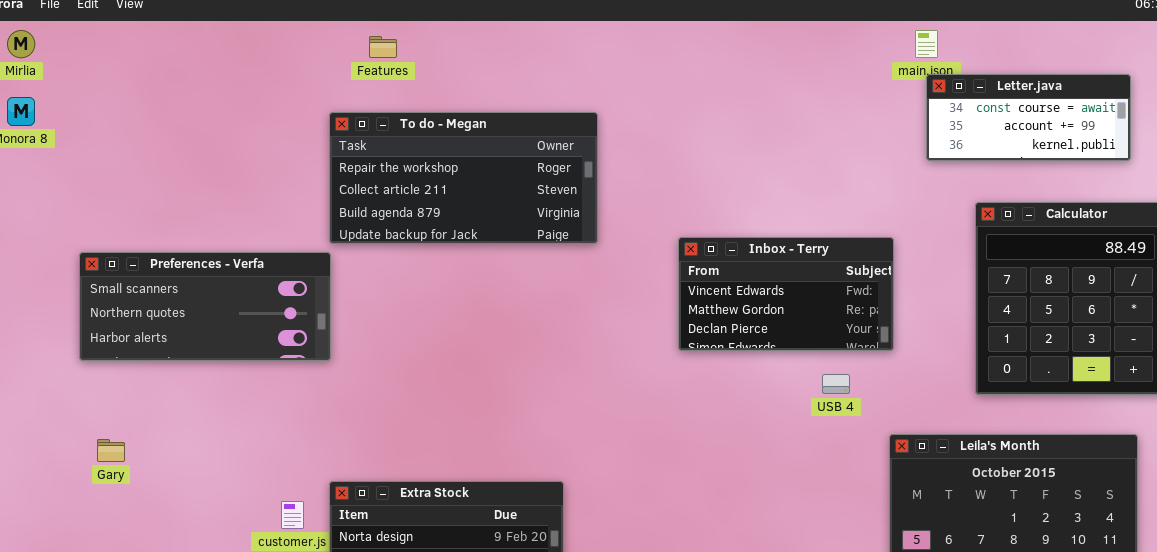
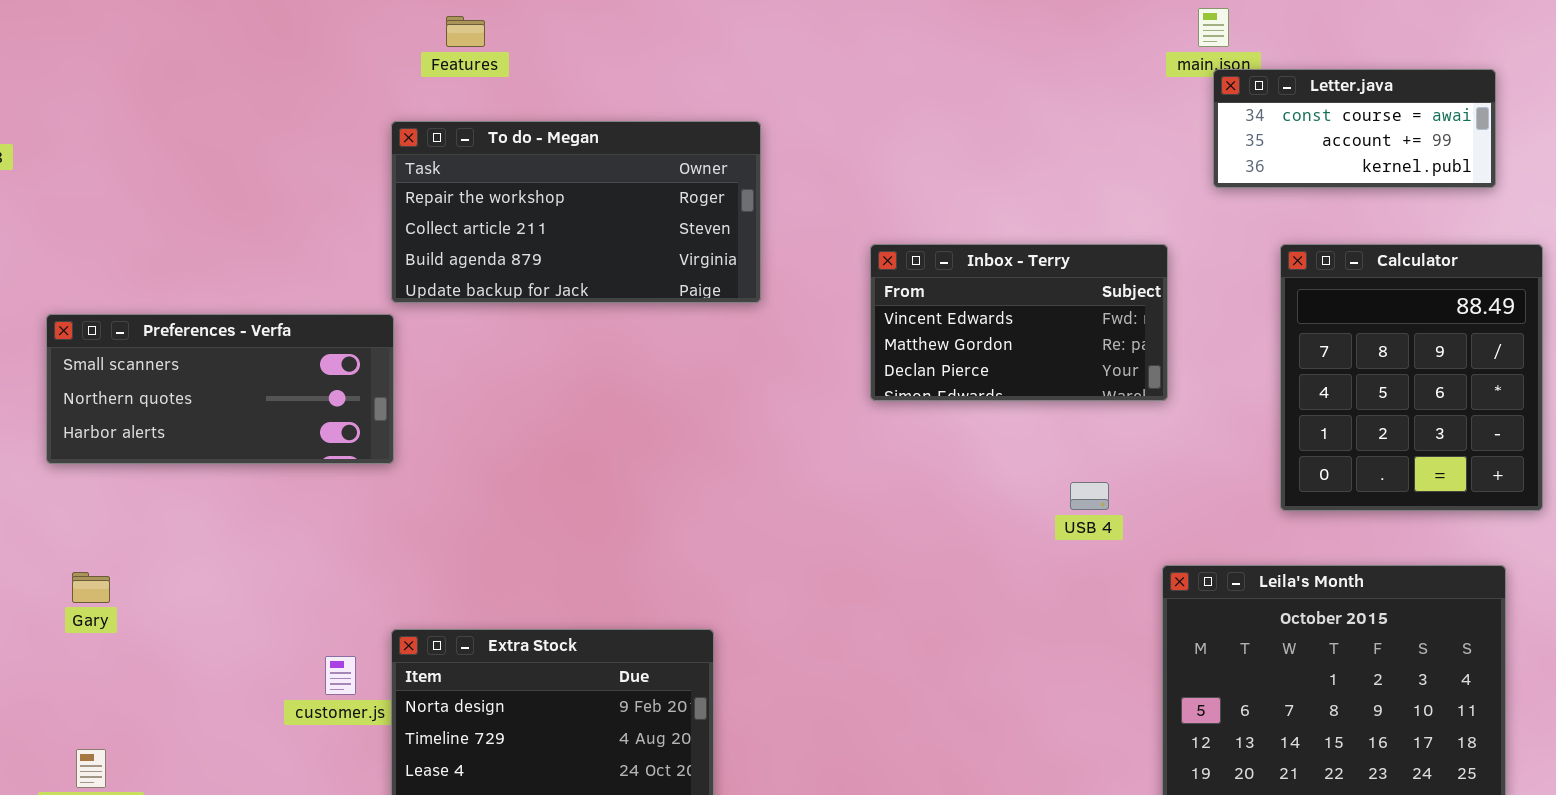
Inbox - Terry: [678,237,894,351] -> [870,244,1168,401], moved

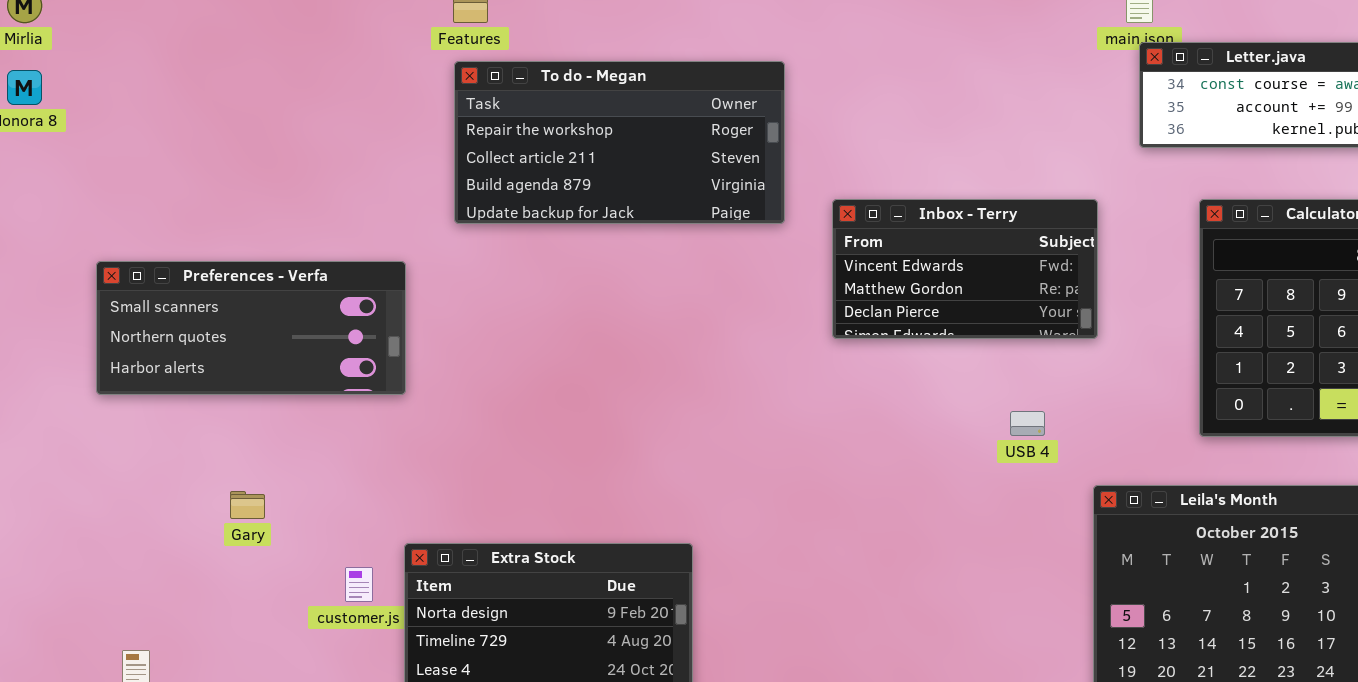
To do - Megan: [391,121,761,303] -> [454,61,785,224], moved
Gary: [72,572,110,603] -> [230,491,265,519], moved

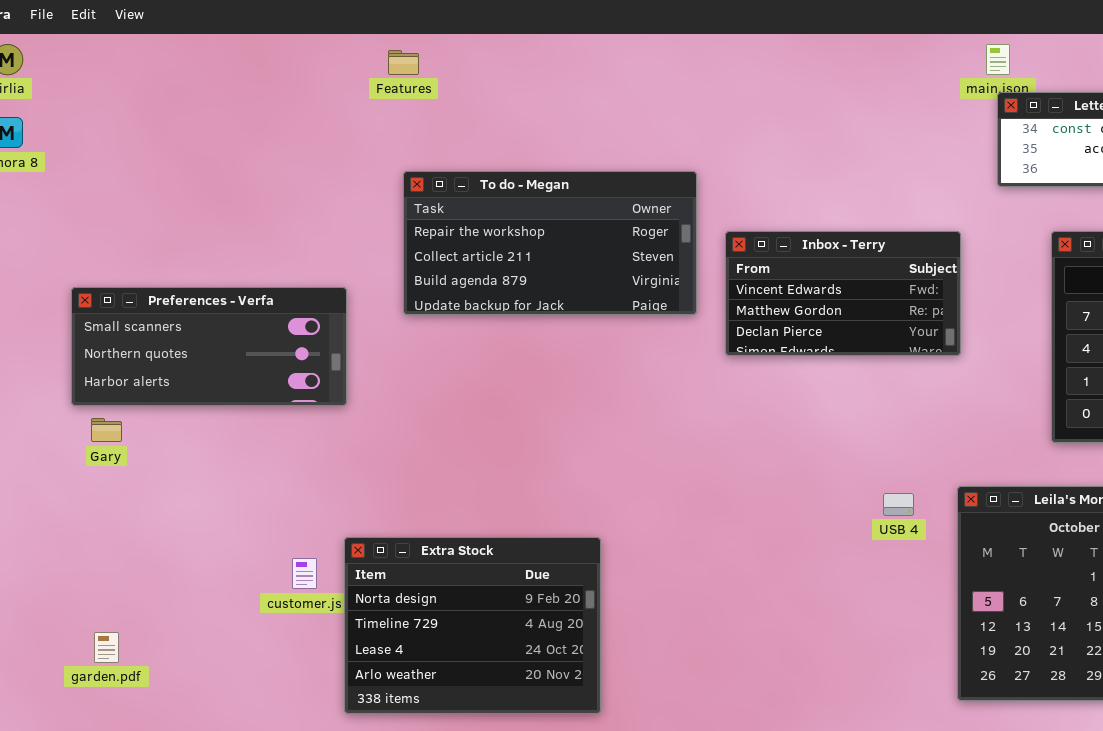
To do - Megan: [454,61,785,224] -> [403,171,697,315], moved
USB 4: [1010,411,1045,436] -> [883,493,914,516], moved
Gary: [230,491,265,519] -> [91,418,122,442], moved

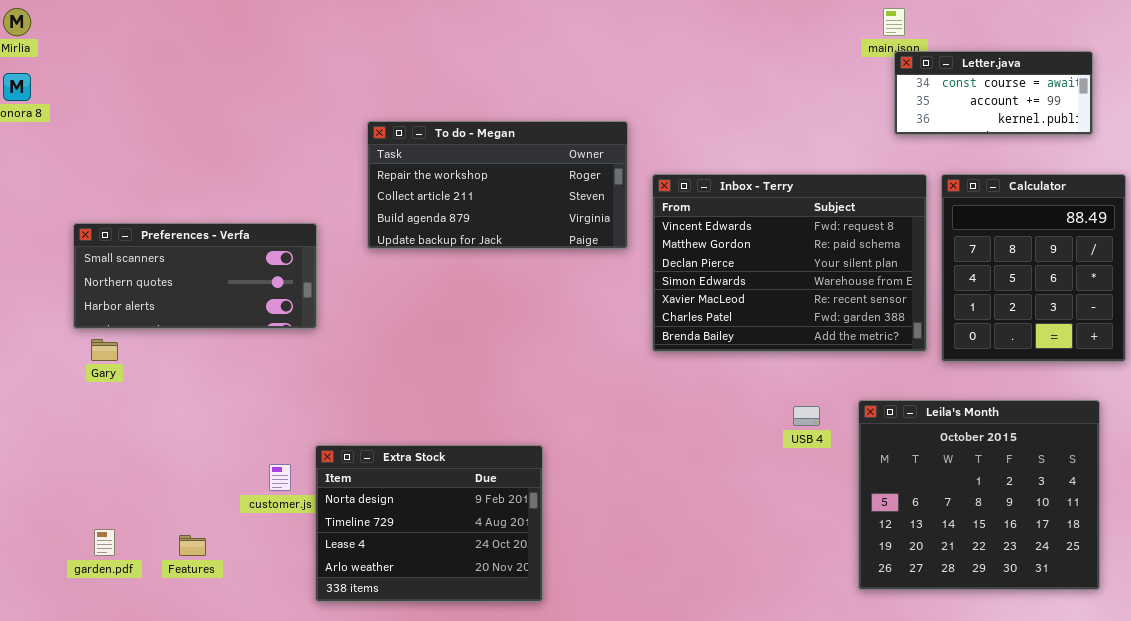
Features: [388,50,419,75] -> [179,535,206,556], moved
Inbox - Terry: [725,231,961,356] -> [652,174,927,352], resized

